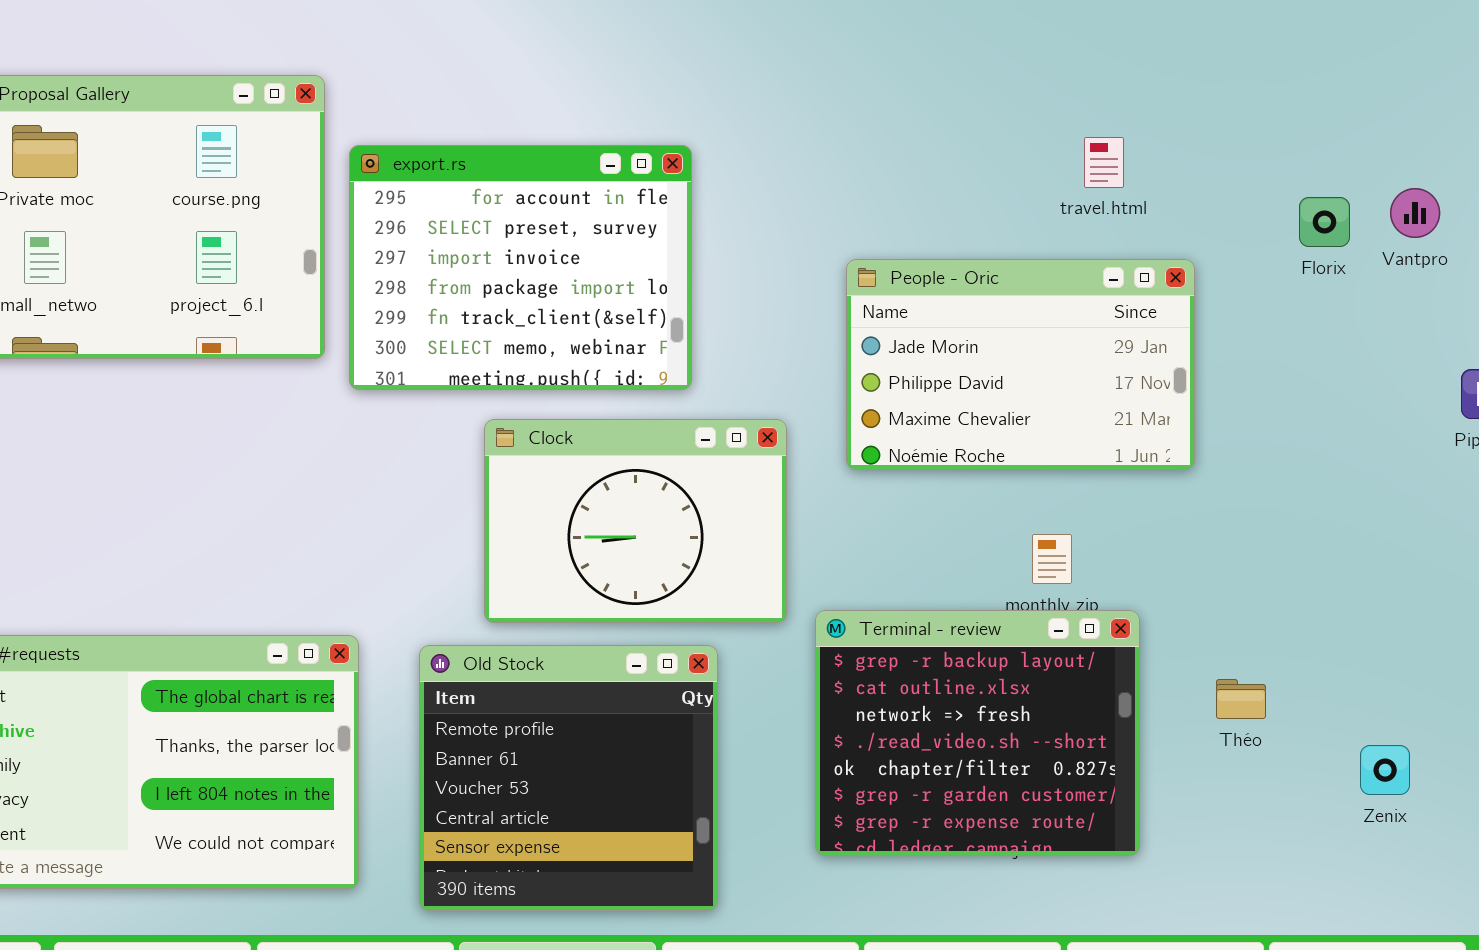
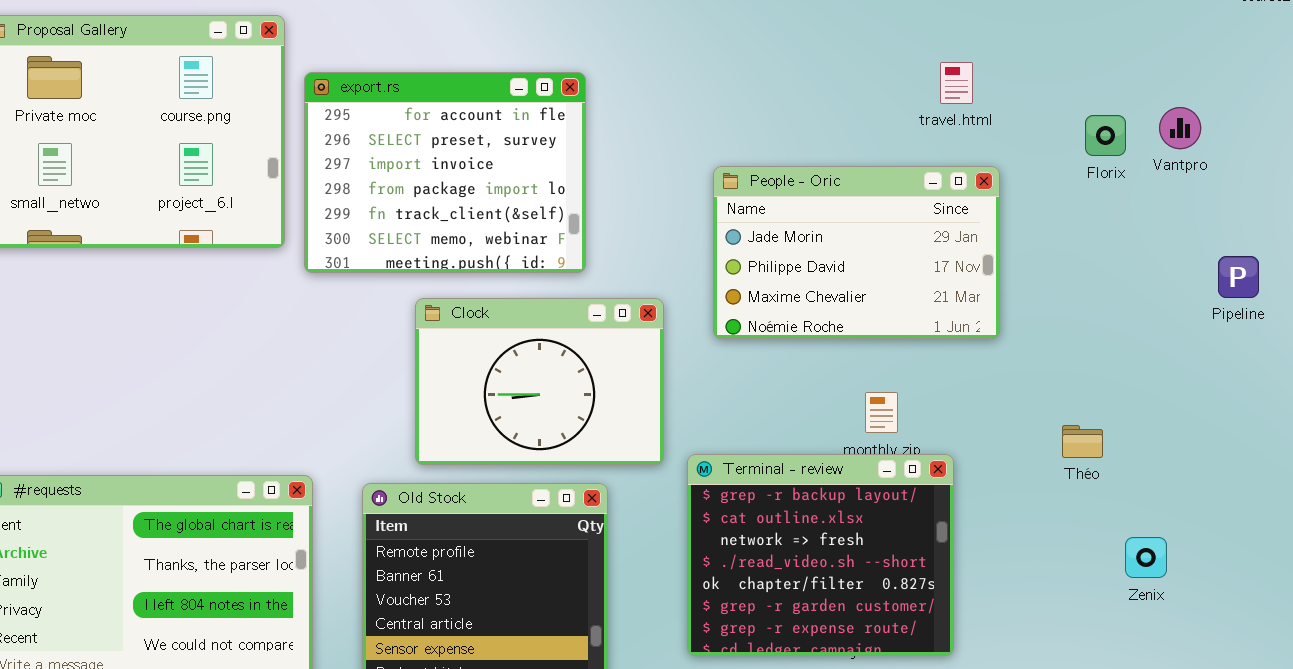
travel.html: [1084,137,1124,188] -> [940,62,973,104], moved
Théo: [1216,679,1266,719] -> [1062,425,1103,458], moved
Zenix: [1360,745,1410,795] -> [1125,537,1167,578], moved

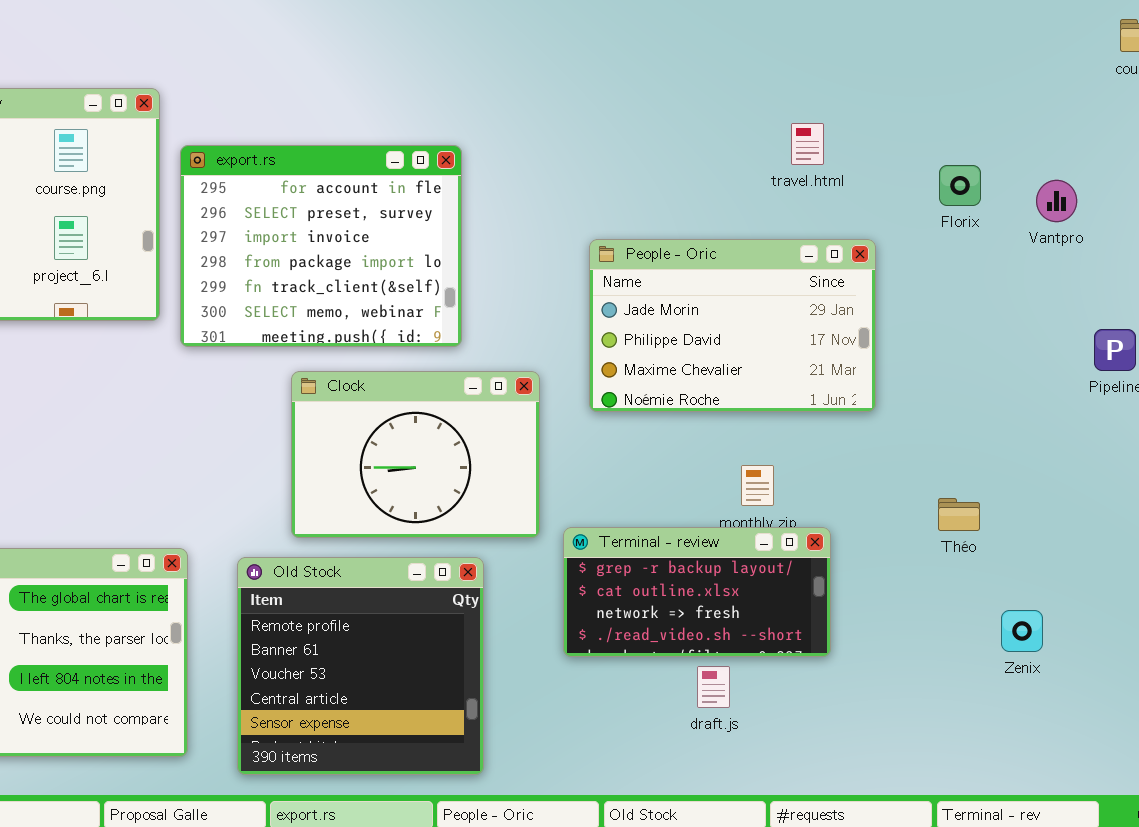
travel.html: [940,62,973,104] -> [791,123,824,165], moved
Florix: [1085,115,1126,156] -> [939,165,981,206], moved
Terminal - review: [687,454,954,656] -> [563,527,831,657], resized

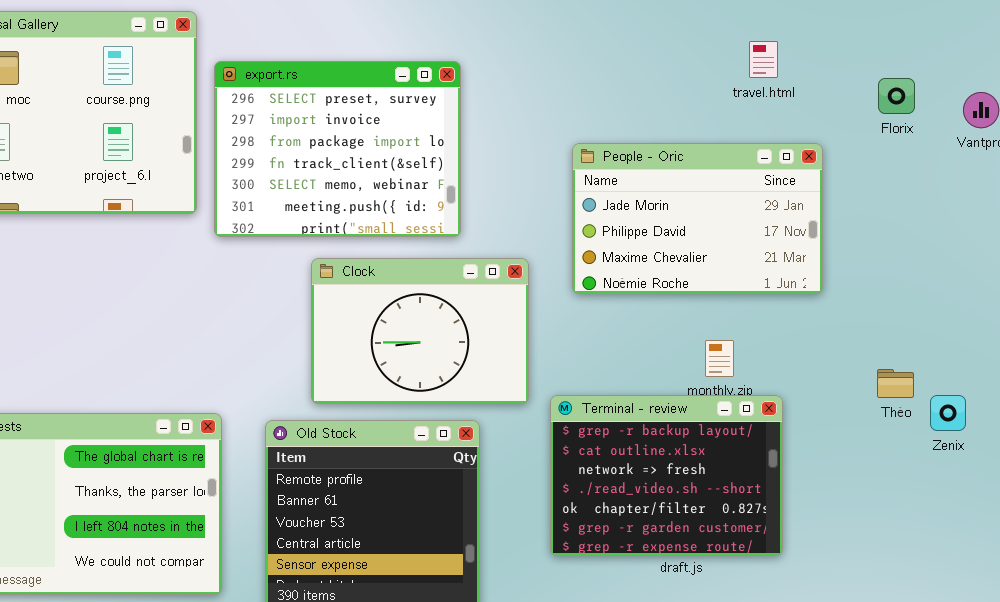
export.rs: [180,145,462,347] -> [214,61,461,237], scrolled down 1 row
Terminal - review: [563,527,831,657] -> [550,395,783,556], resized
Zenix: [1001,610,1043,652] -> [930,395,966,431], moved

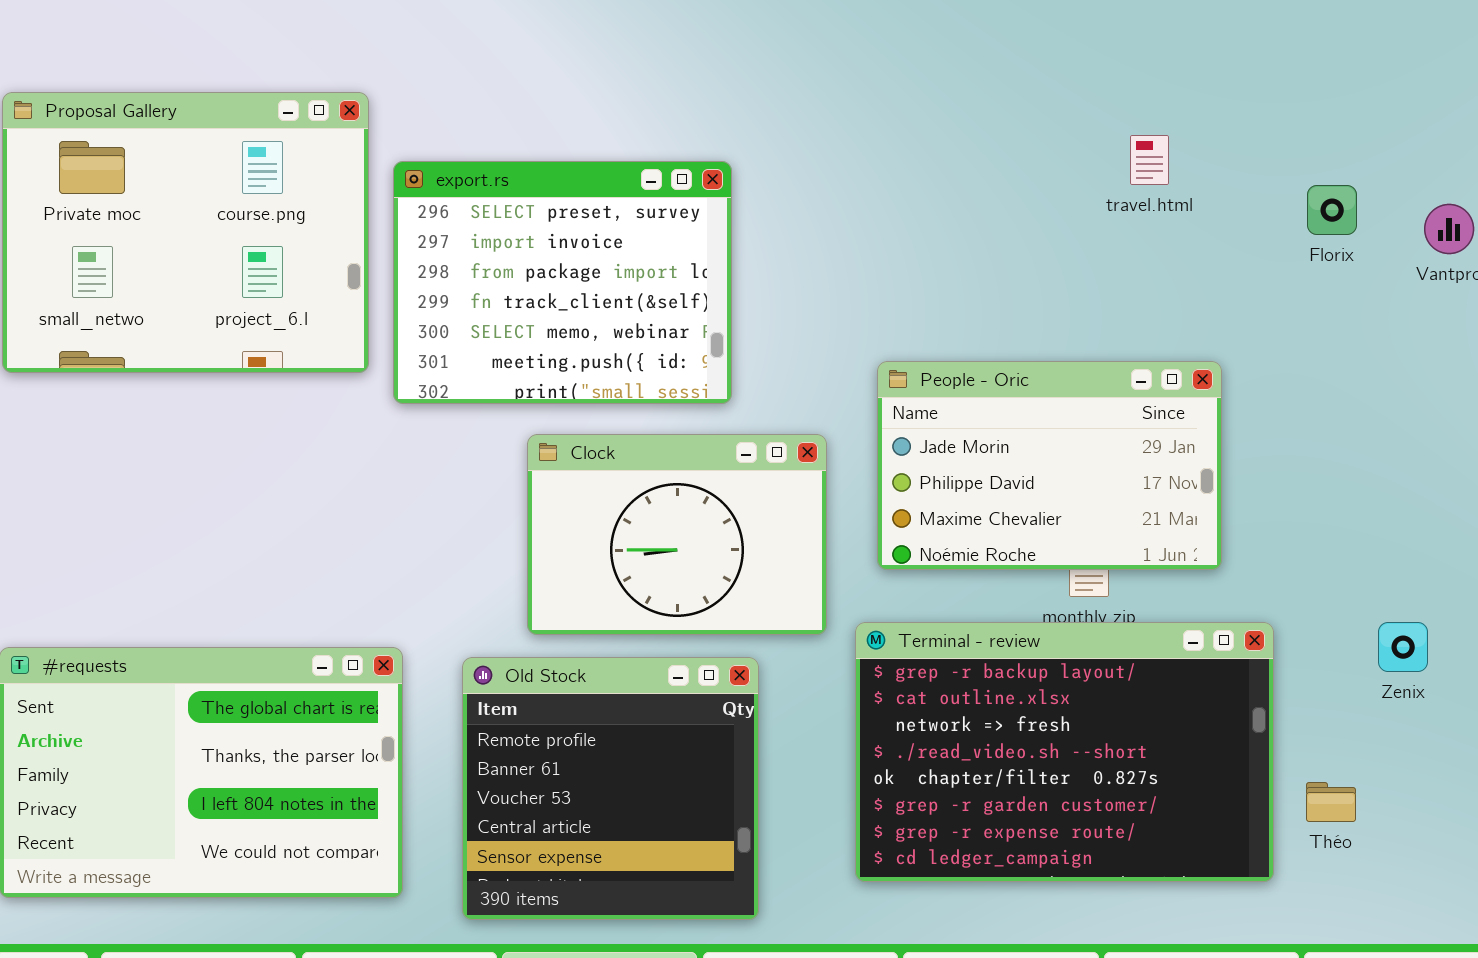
People - Oric: [572,143,823,294] -> [877,361,1222,570], moved
Théo: [877,369,914,398] -> [1306,782,1356,822], moved
Terminal - review: [550,395,783,556] -> [855,622,1274,882], resized

